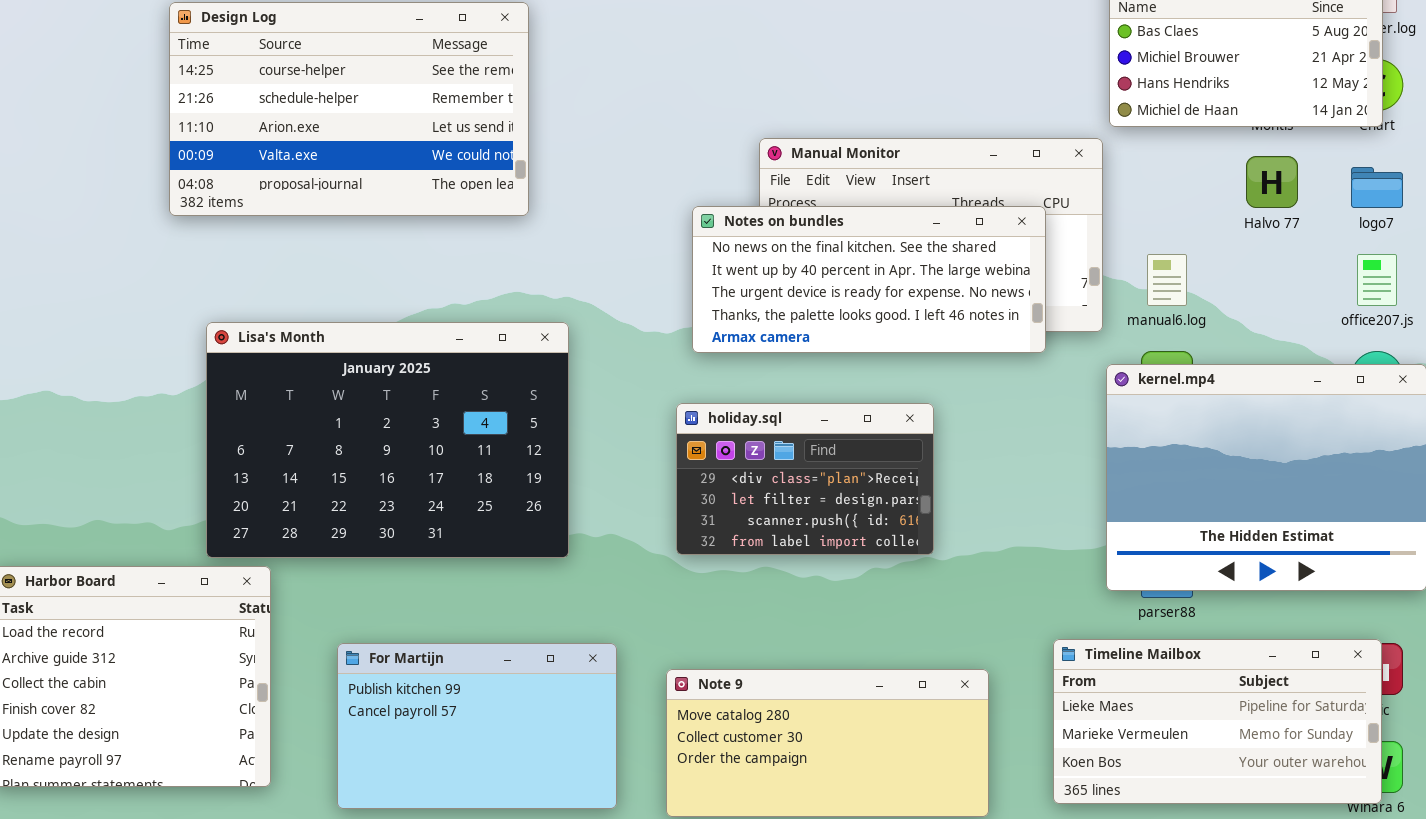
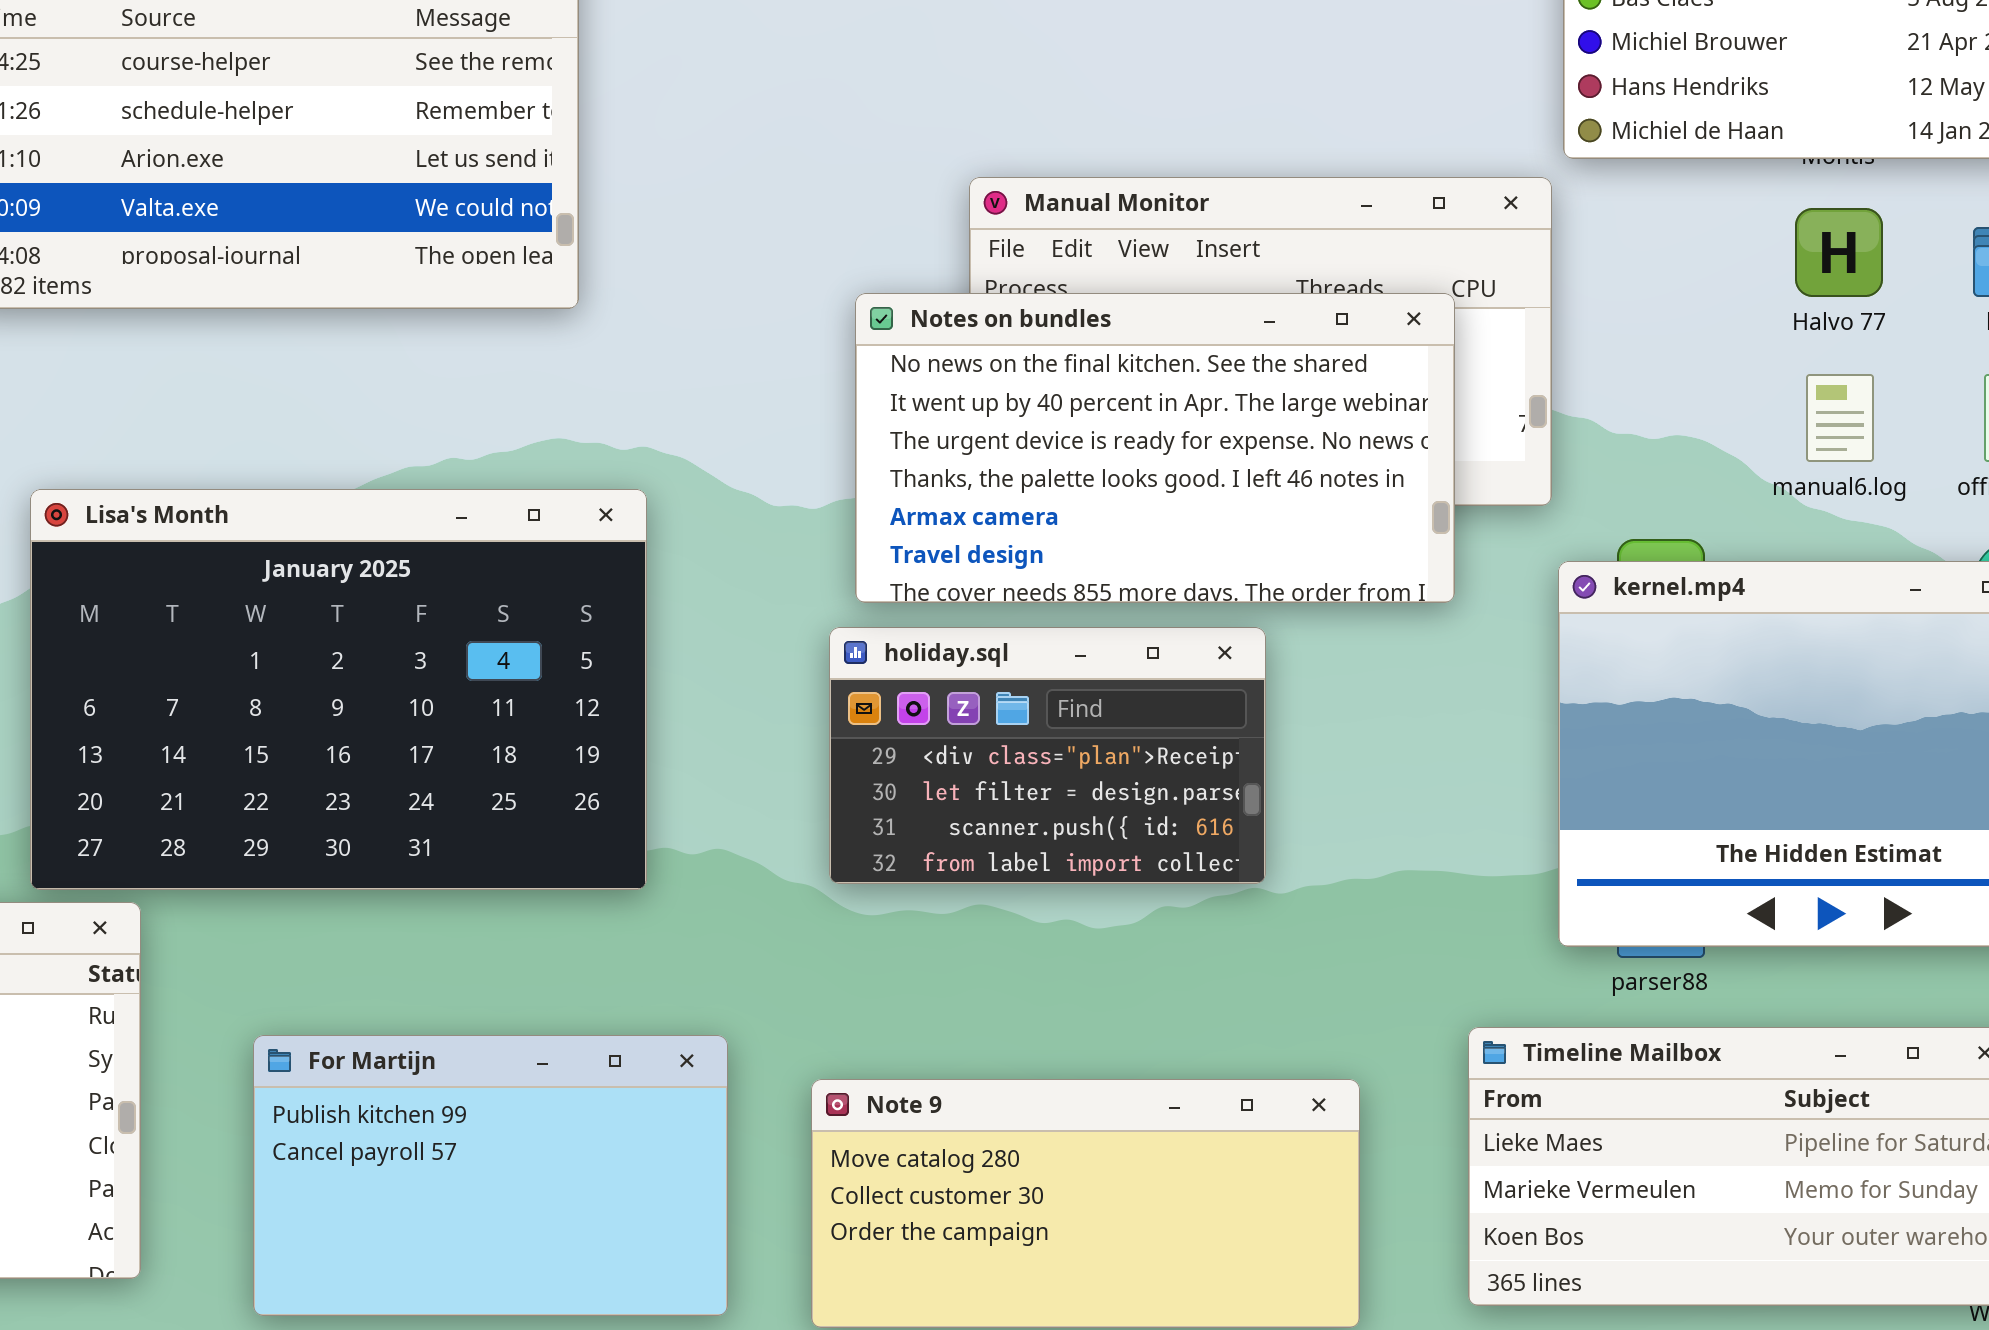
Notes on bundles: [692,206,1046,353] -> [855,293,1455,603], resized
manual6.log: [1147,254,1187,306] -> [1806,374,1874,462], moved

